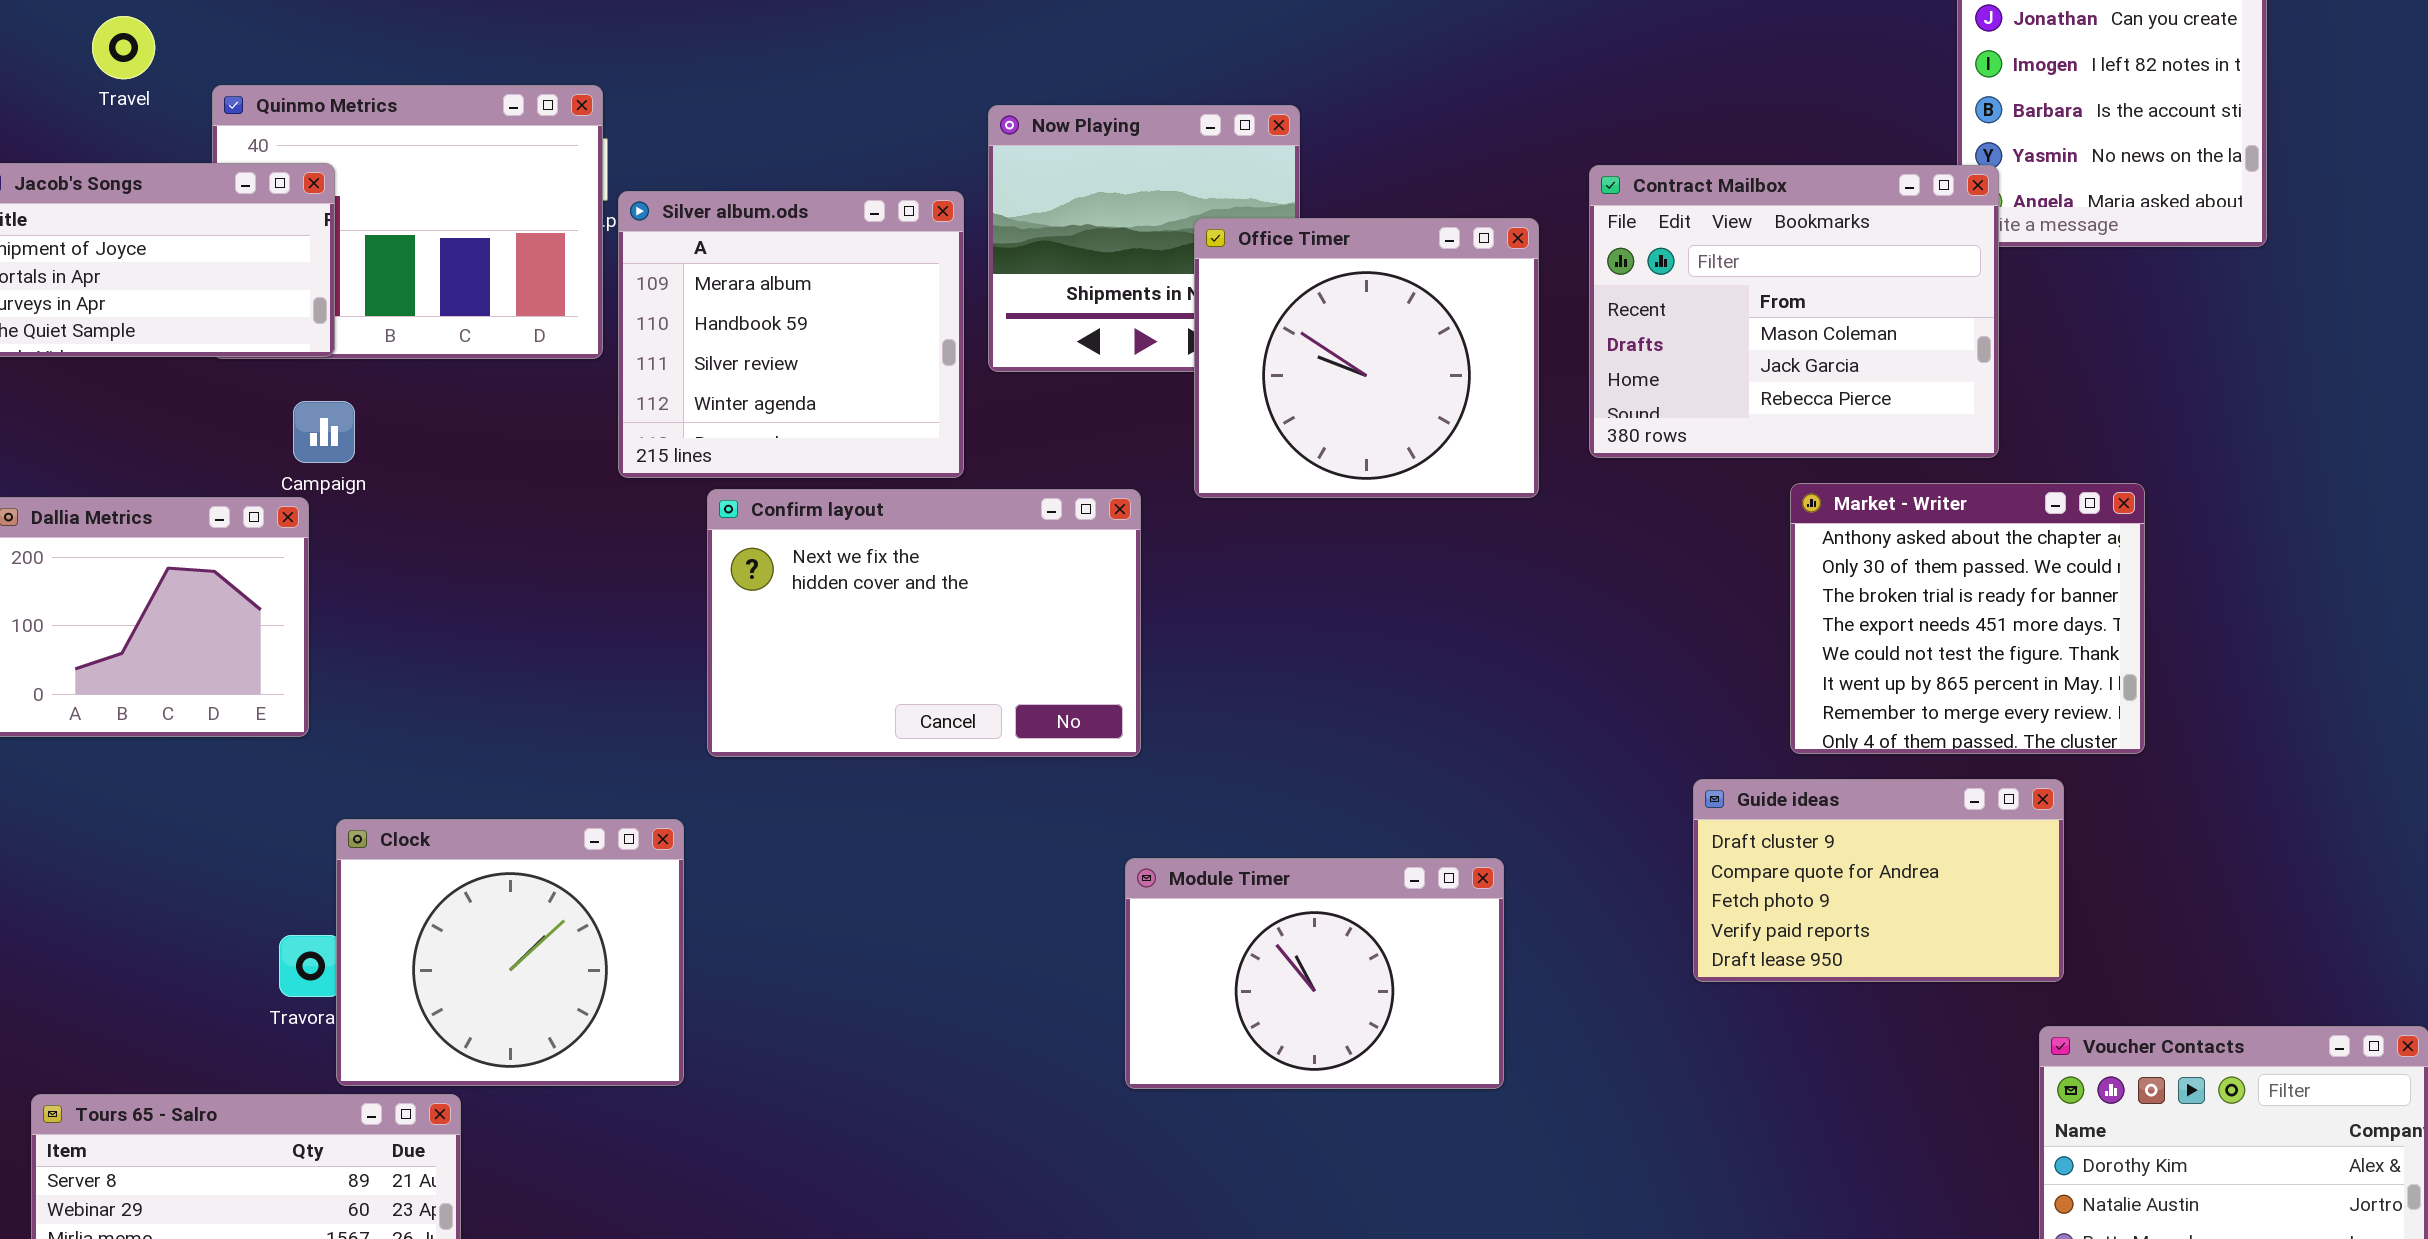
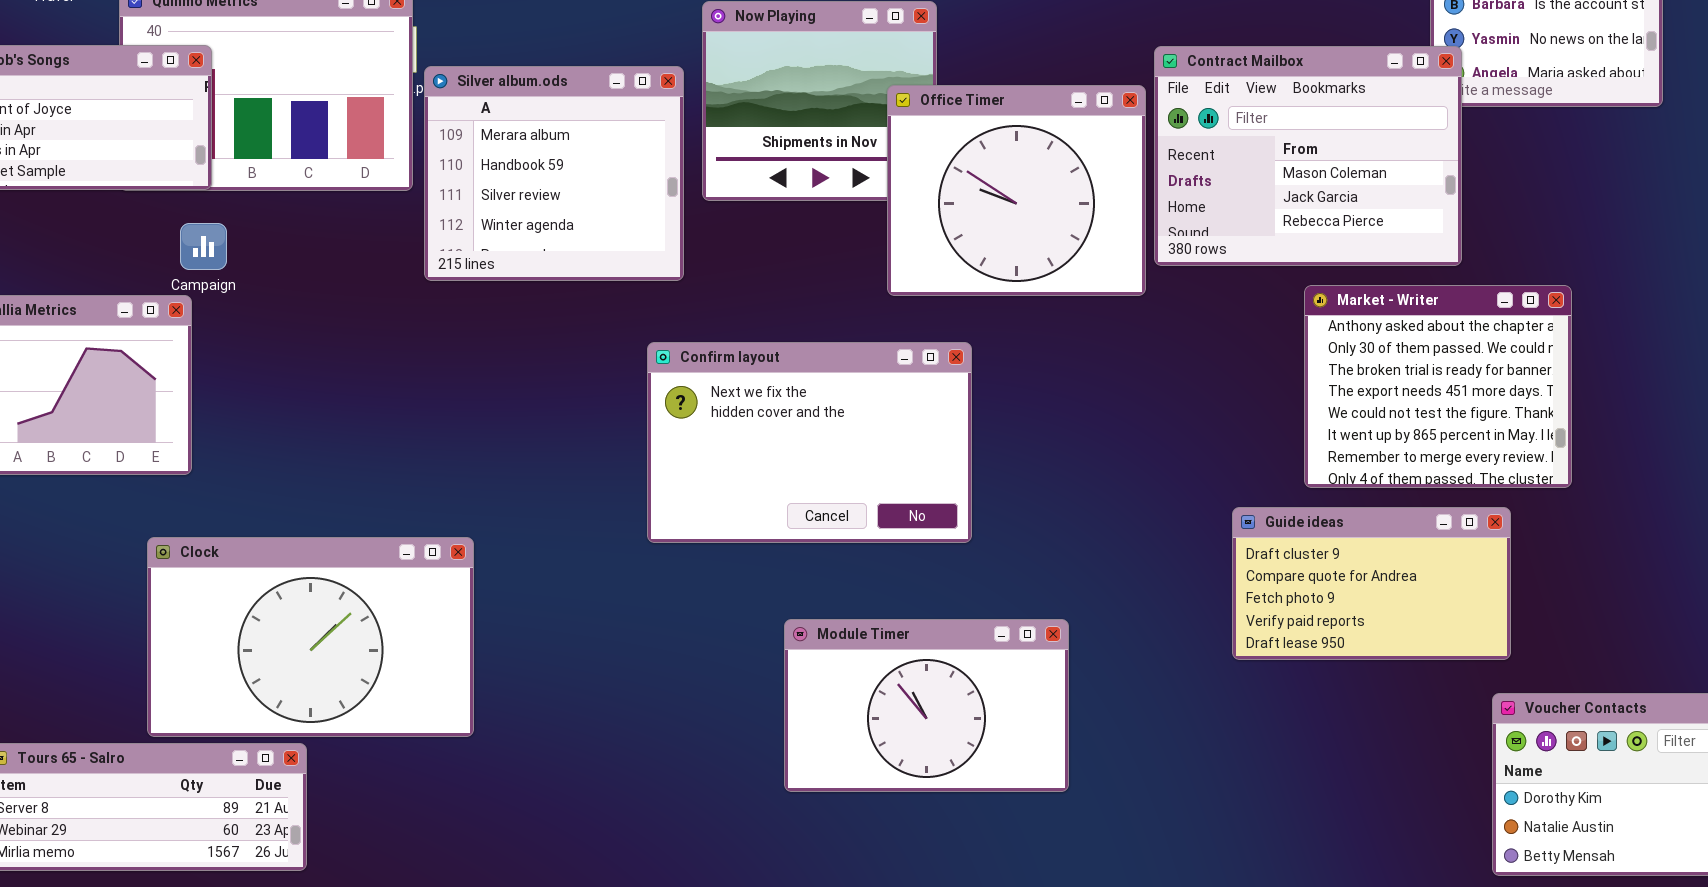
Office Timer: [1194,218,1539,498] -> [887,85,1146,296], moved
Confirm layout: [707,489,1141,757] -> [647,342,972,543], moved
Clock: [336,819,684,1086] -> [147,537,474,737], resized
Module Timer: [1125,858,1504,1089] -> [784,619,1069,792], moved

